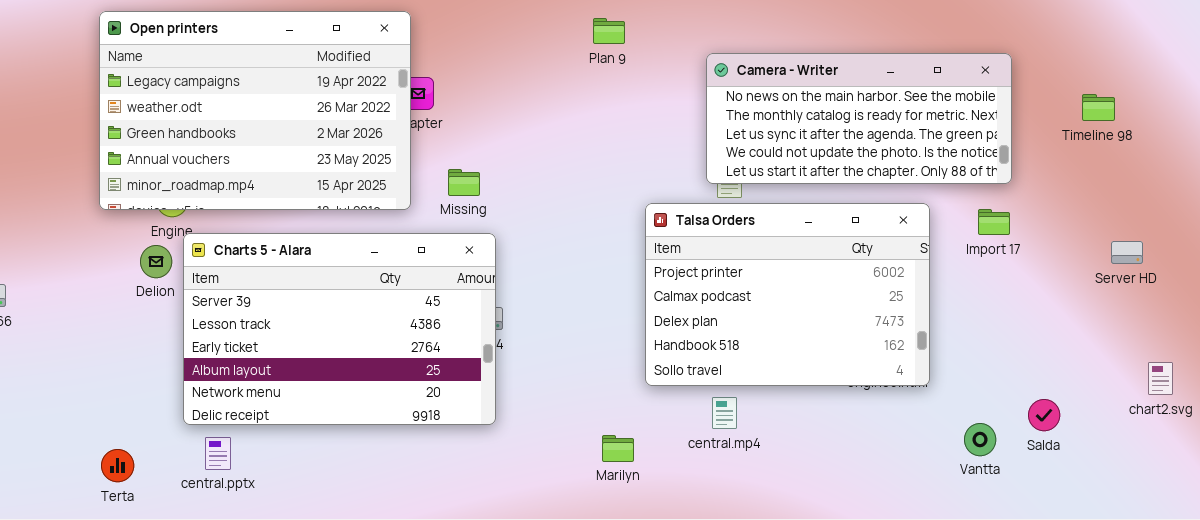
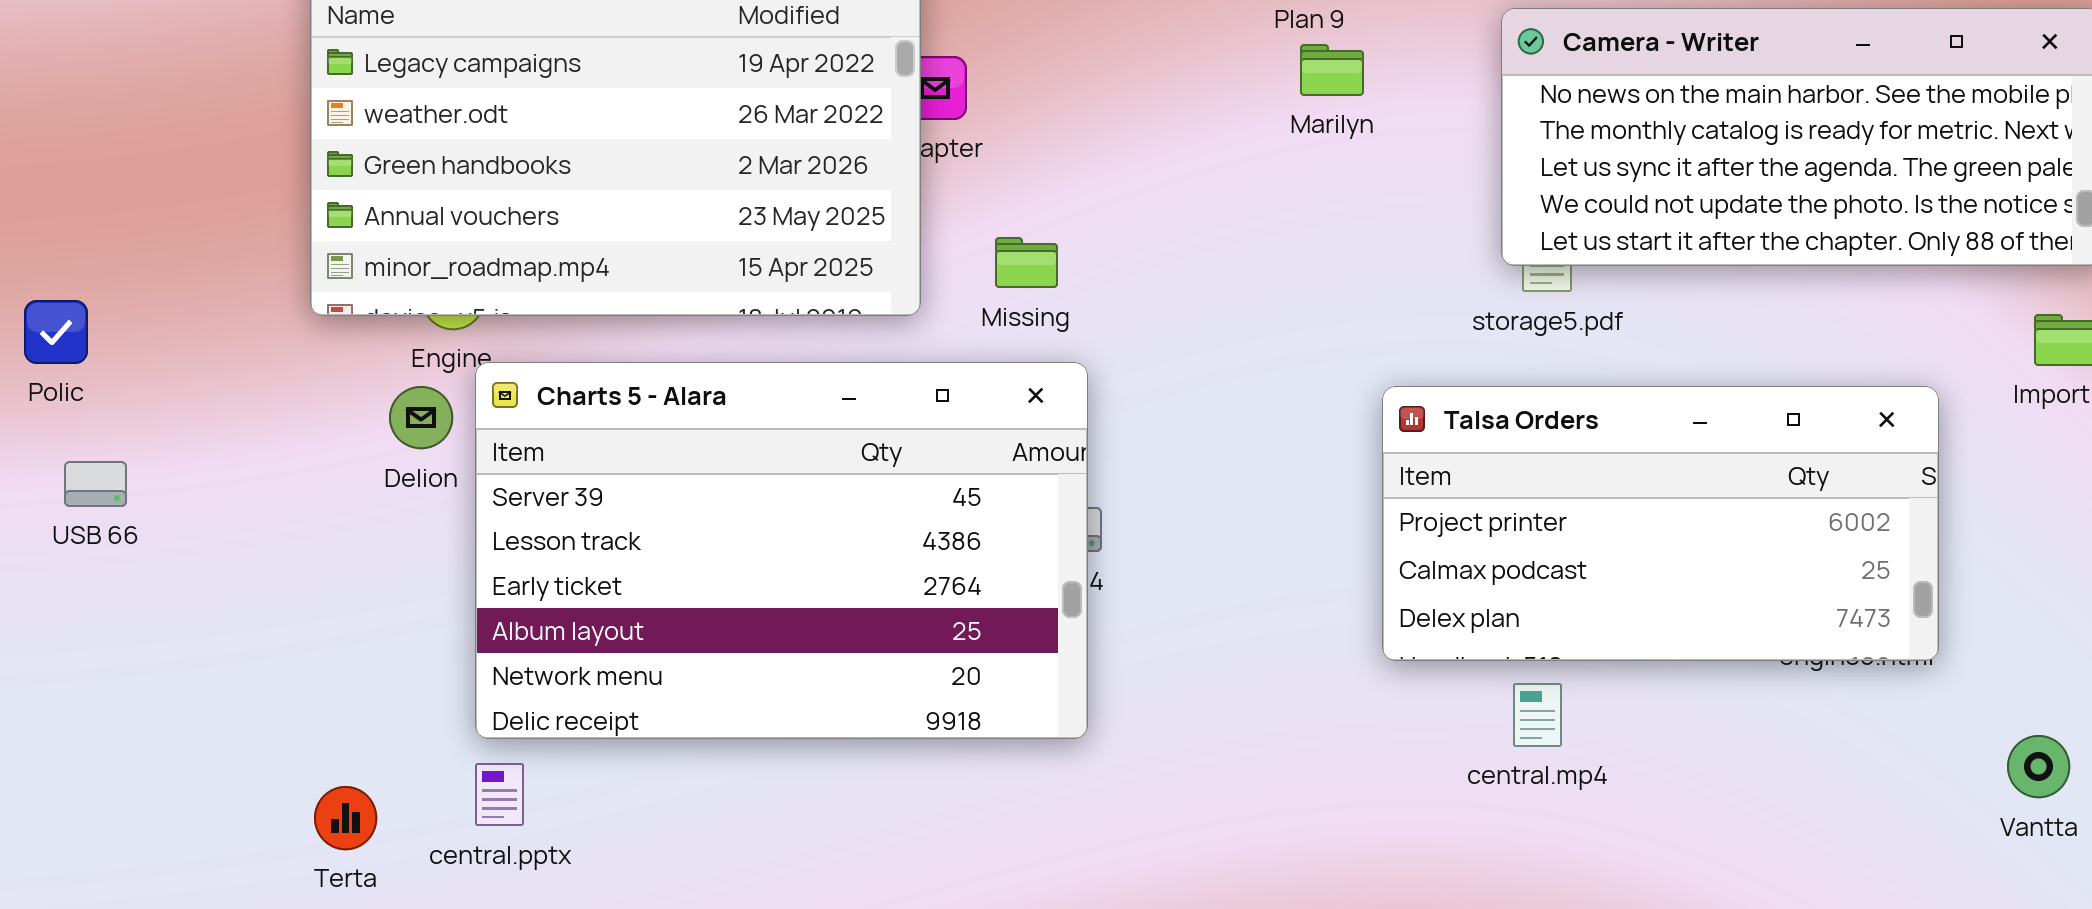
Talsa Orders: [645,203,930,386] -> [1382,386,1939,661], resized
Marilyn: [602,435,634,462] -> [1300,44,1364,96], moved
central.pptx: [205,437,231,470] -> [475,763,524,826], moved

